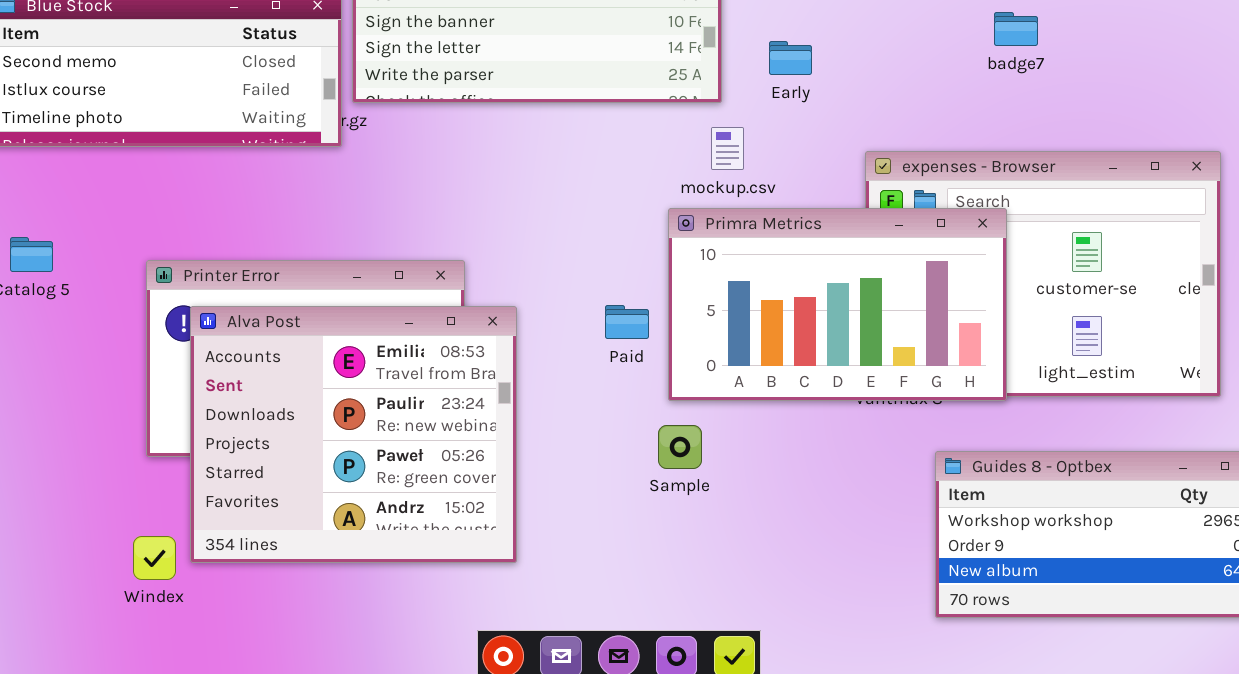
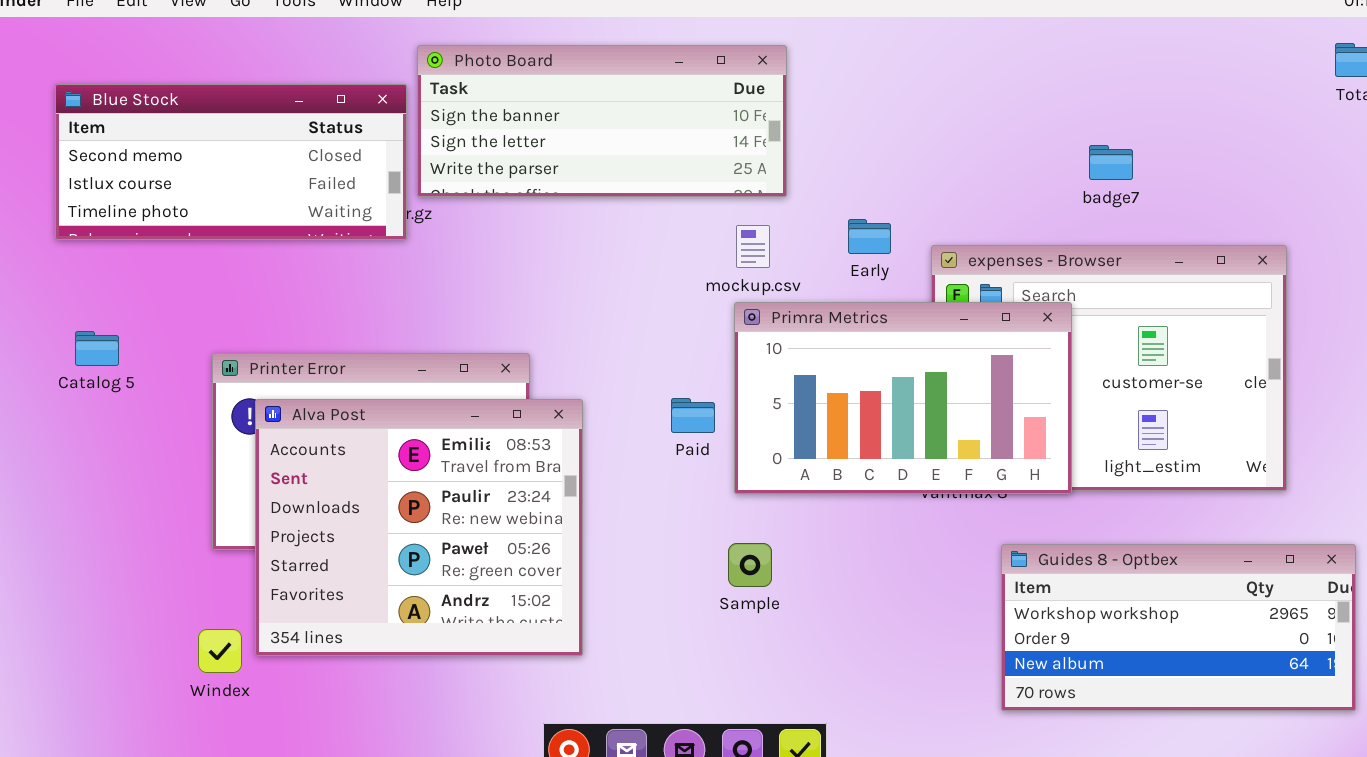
badge7: [994,12,1038,46] -> [1089,145,1133,180], moved
Early: [769,41,812,75] -> [848,219,891,254], moved
mockup.csv: [711,127,744,170] -> [736,225,770,268], moved
Sample: [658,425,702,469] -> [728,543,772,587], moved

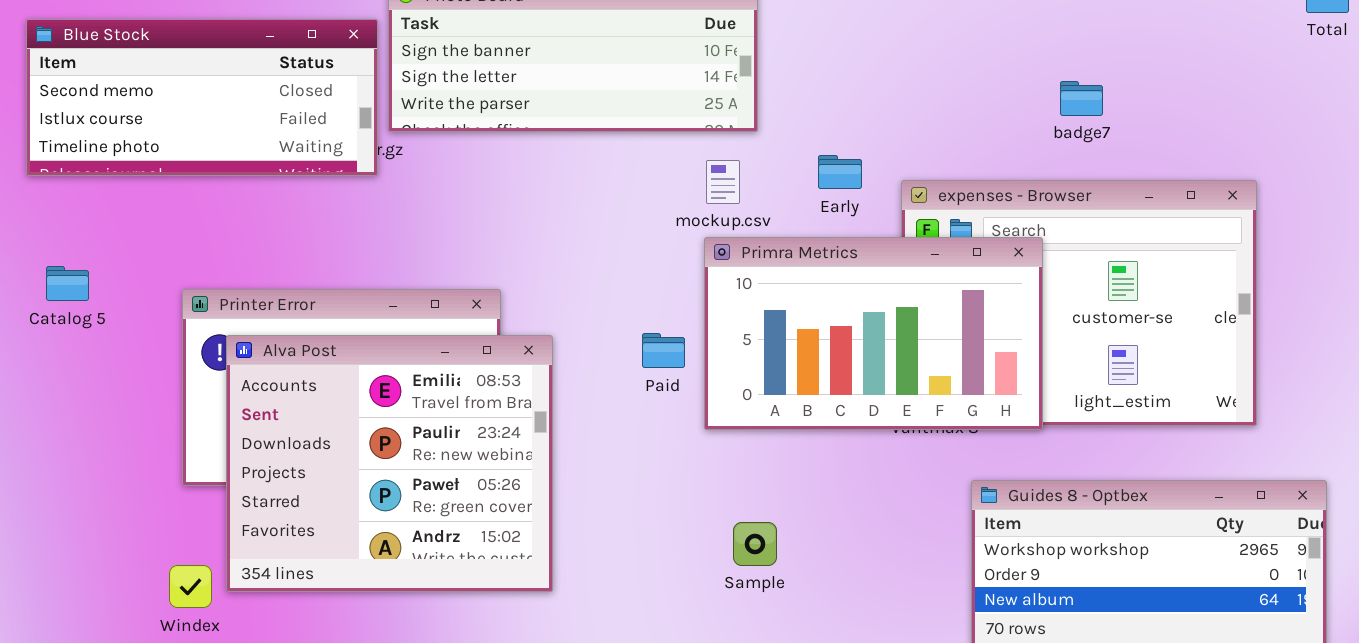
Sample: [728,543,772,587] -> [733,522,777,566], moved

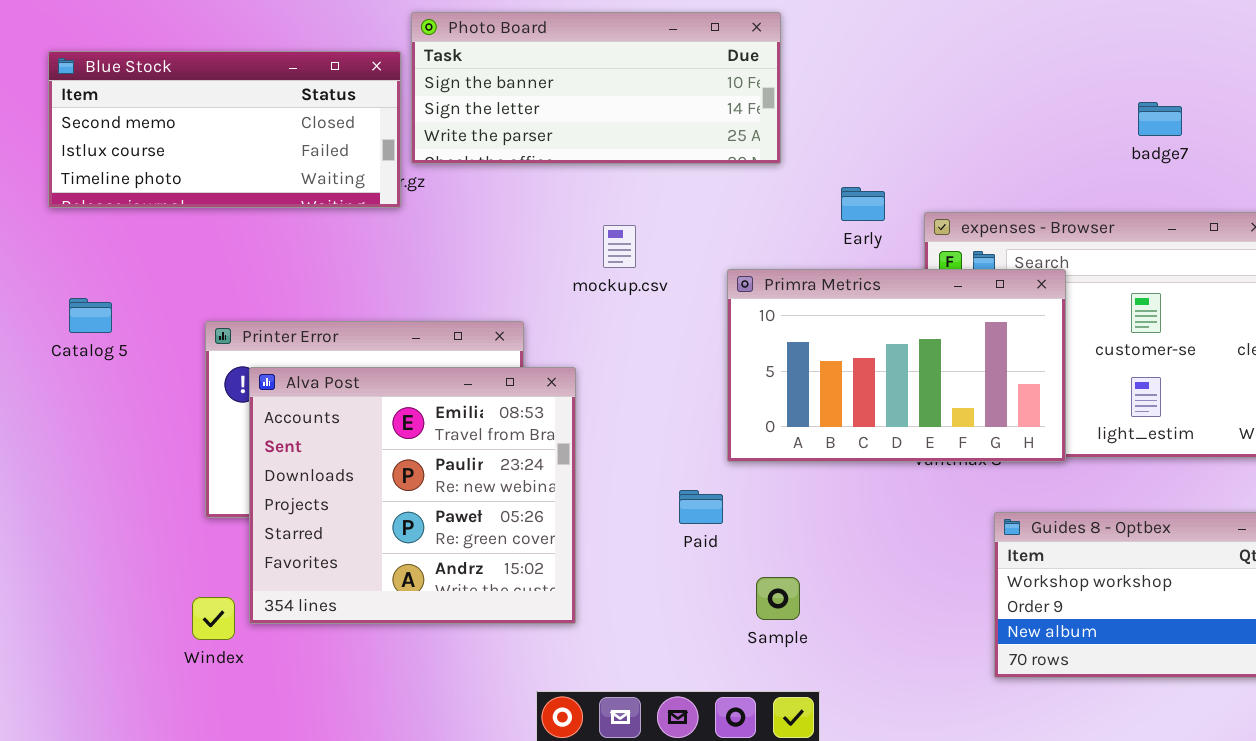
badge7: [1060,81,1103,116] -> [1138,102,1182,136], moved
mockup.csv: [706,160,740,204] -> [603,225,636,268], moved
Paid: [642,333,685,368] -> [679,490,723,524], moved
Sample: [733,522,777,566] -> [756,577,800,620], moved

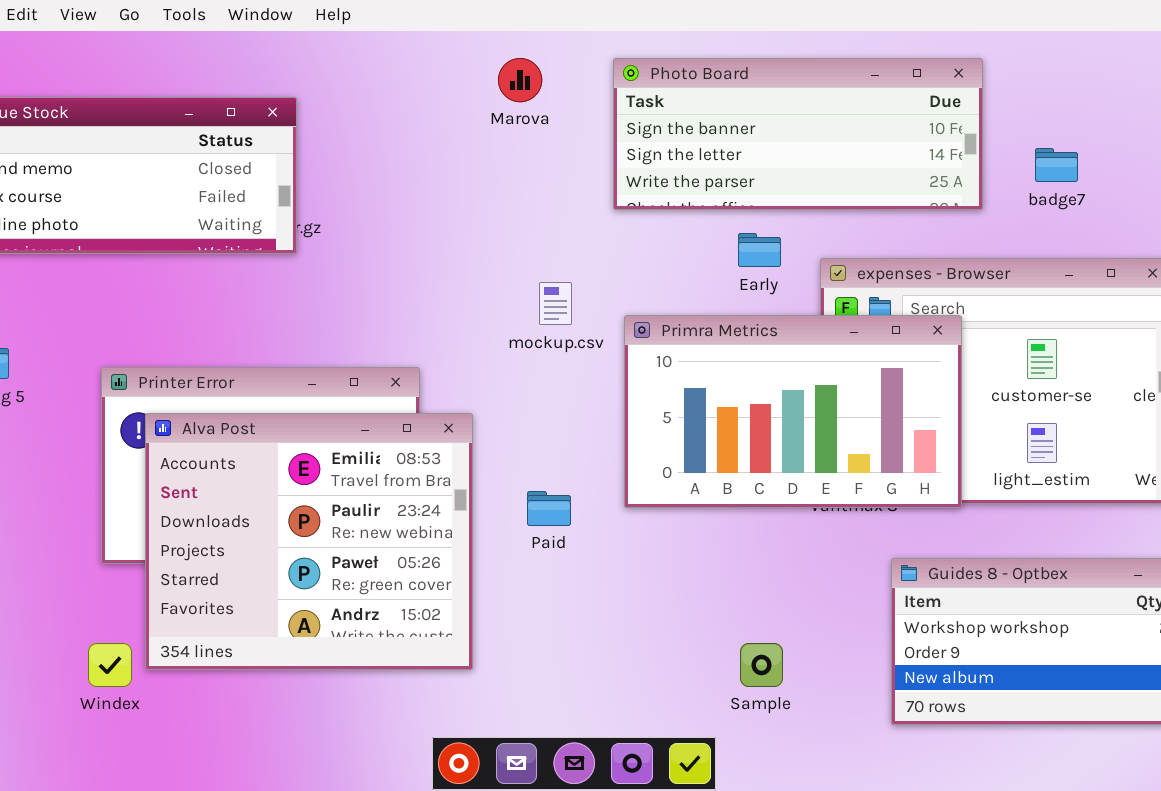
Photo Board: [411,12,781,164] -> [613,58,983,210], moved
mockup.csv: [603,225,636,268] -> [539,282,572,325], moved
Paid: [679,490,723,524] -> [527,491,571,526], moved
Sample: [756,577,800,620] -> [740,643,783,687], moved

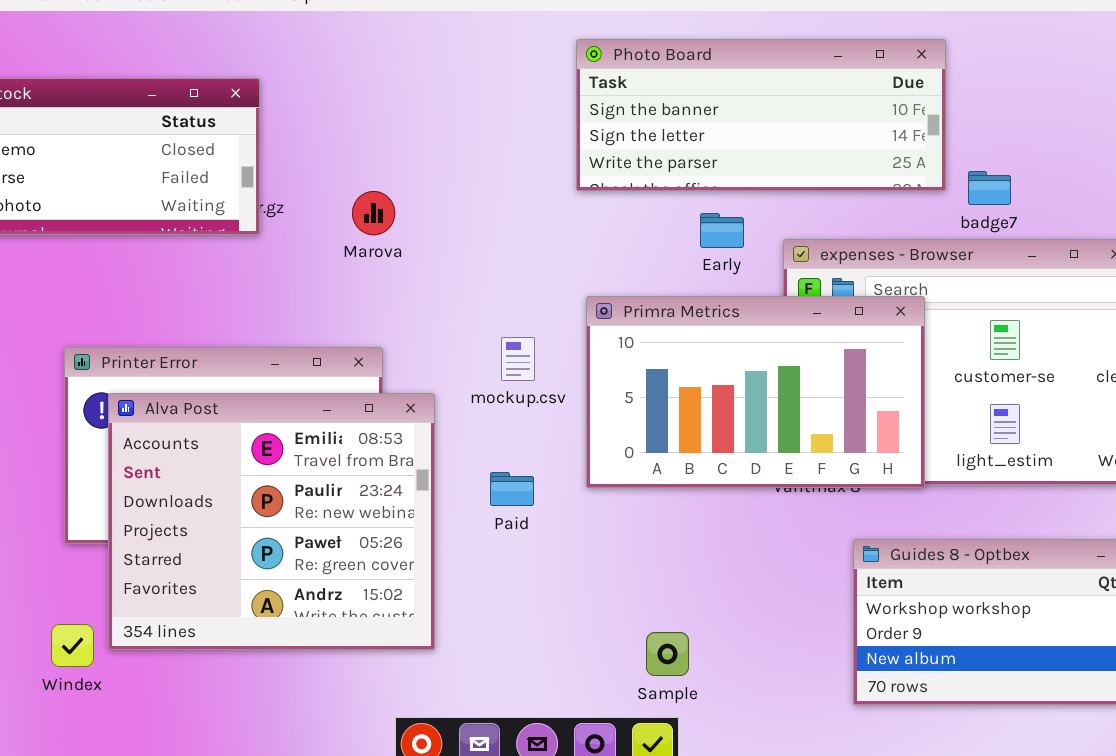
Marova: [498,58,542,102] -> [352,191,395,235], moved
badge7: [1035,148,1078,182] -> [968,171,1011,205], moved
mockup.csv: [539,282,572,325] -> [501,337,535,381], moved
Sample: [740,643,783,687] -> [646,632,689,676], moved

